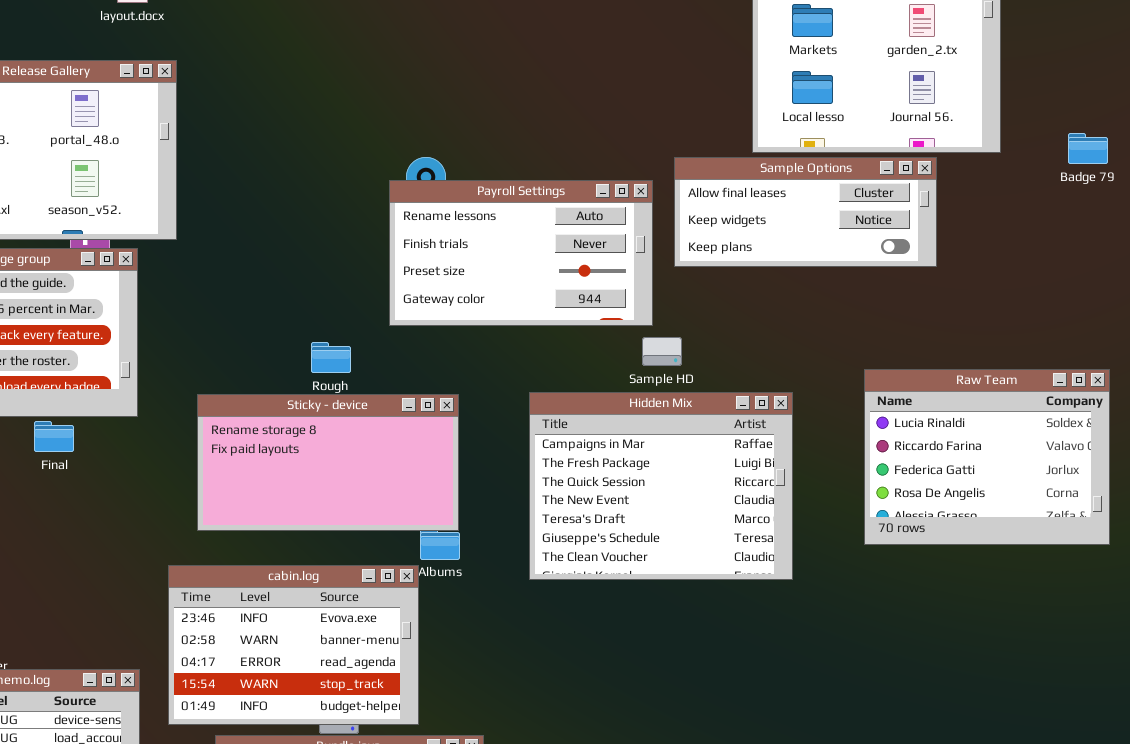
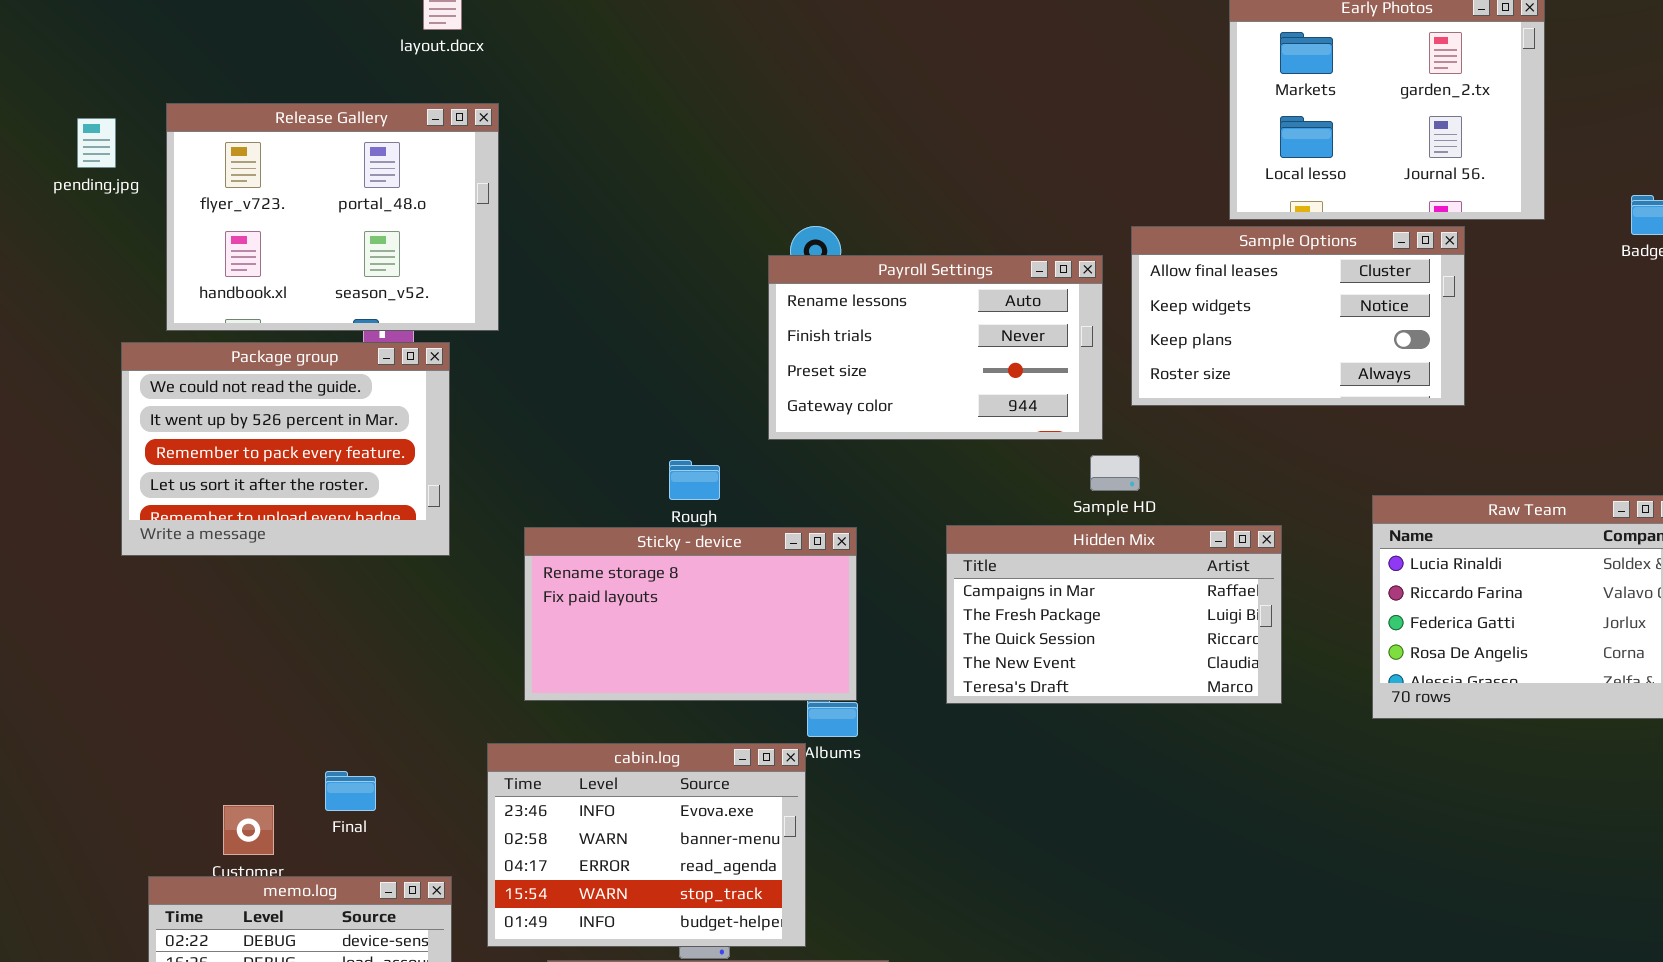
Sample Options: [674,157,937,267] -> [1131,226,1465,406], resized
Hidden Mix: [529,392,793,580] -> [946,525,1282,704], resized
Final: [34,421,74,452] -> [325,771,376,811], moved

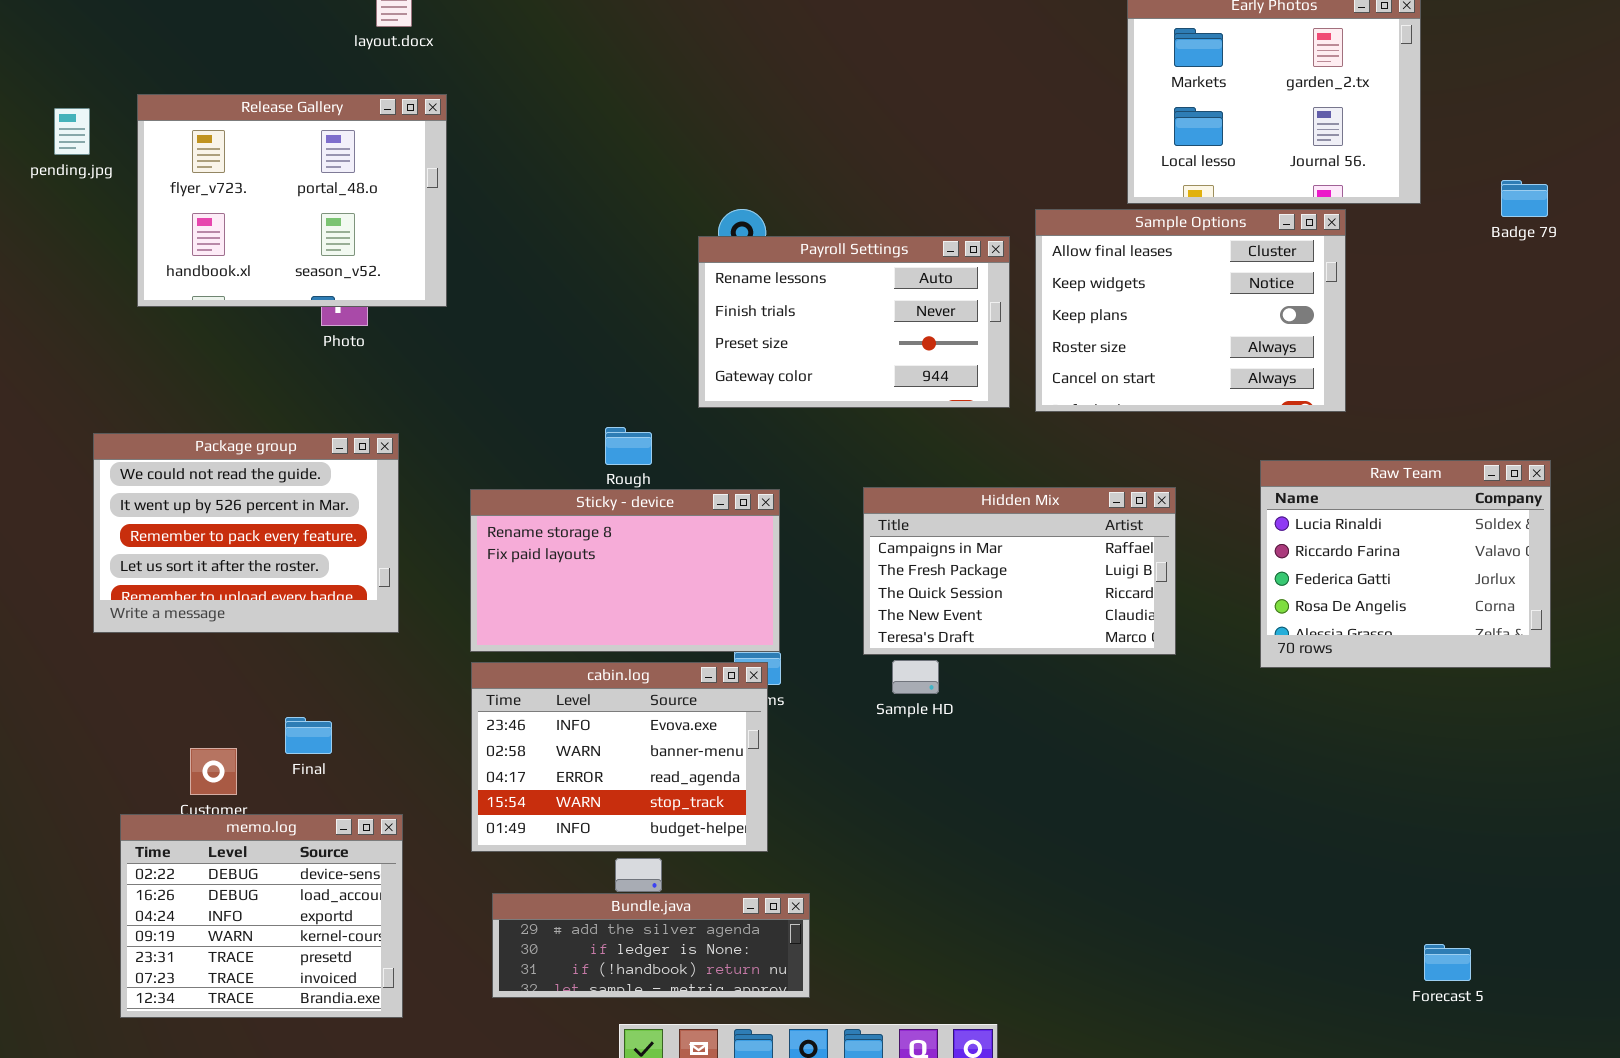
Sample Options: [1131,226,1465,406] -> [1035,209,1346,412], resized
Package group: [121,342,450,556] -> [93,433,399,633], moved
Sample HD: [1090,455,1140,491] -> [892,660,939,694], moved
cabin.log: [487,743,806,947] -> [471,662,768,852], moved

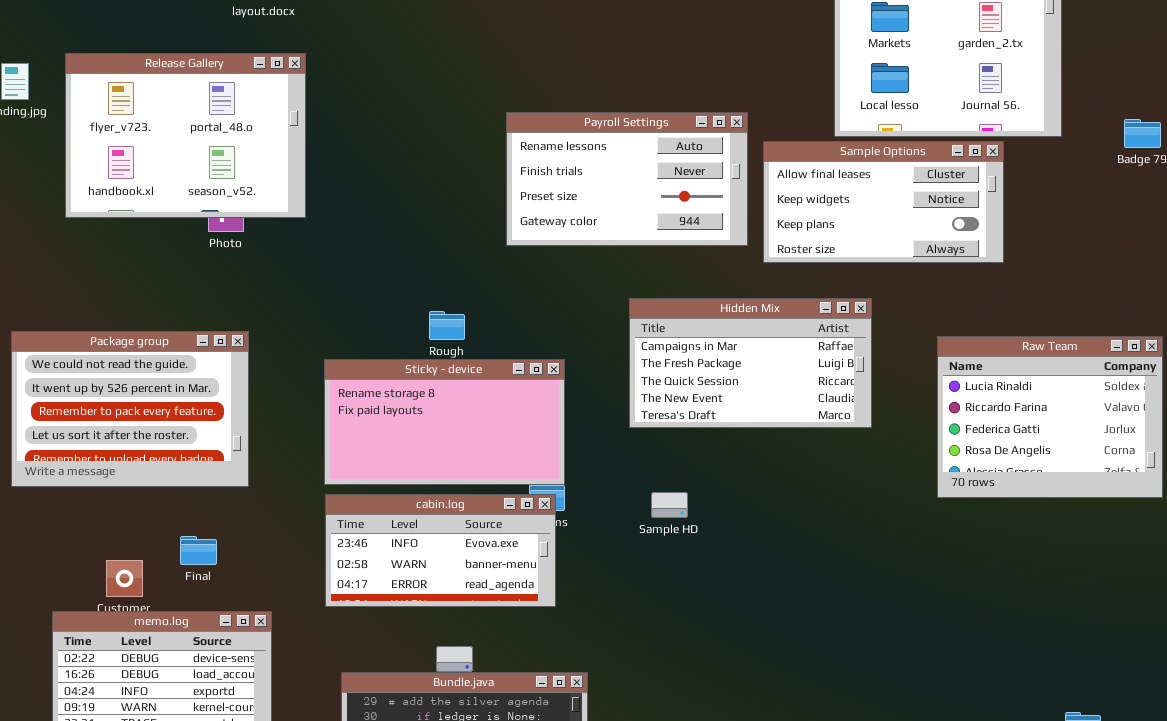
Sample Options: [1035,209,1346,412] -> [763,141,1004,263], resized
Payroll Settings: [698,236,1010,408] -> [506,112,748,246], moved
Package group: [93,433,399,633] -> [11,331,249,487], moved
Hidden Mix: [863,487,1176,655] -> [629,298,872,428], moved
cabin.log: [471,662,768,852] -> [325,494,556,607], resized

